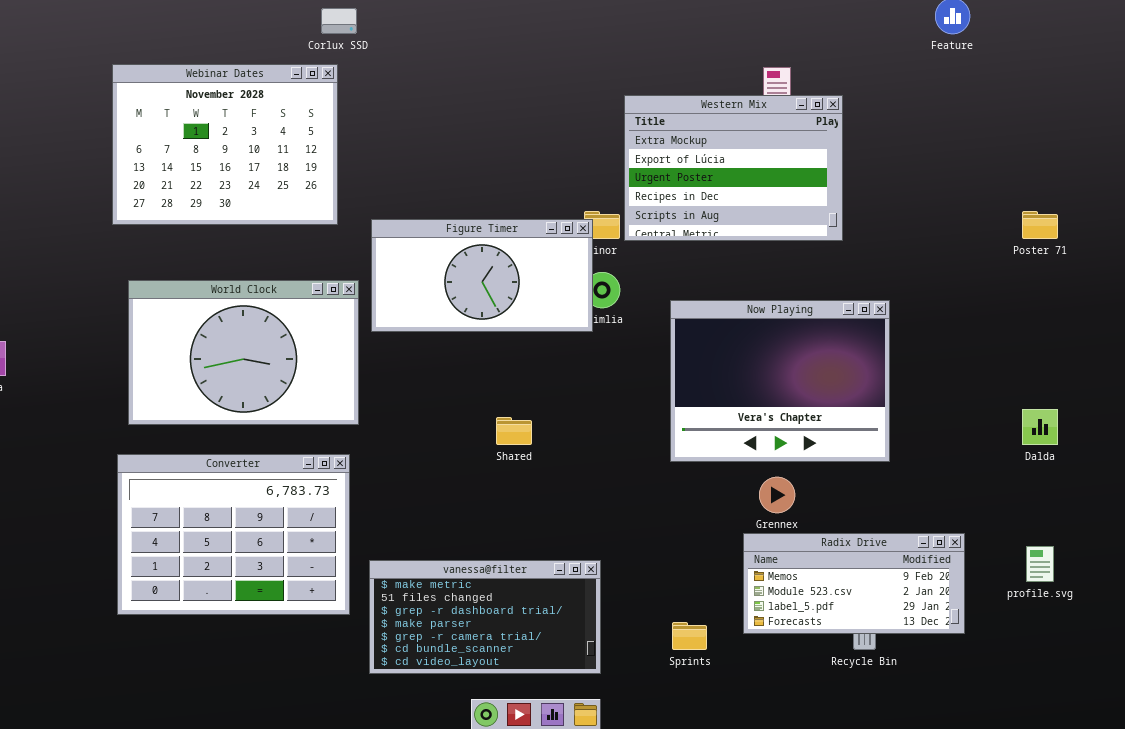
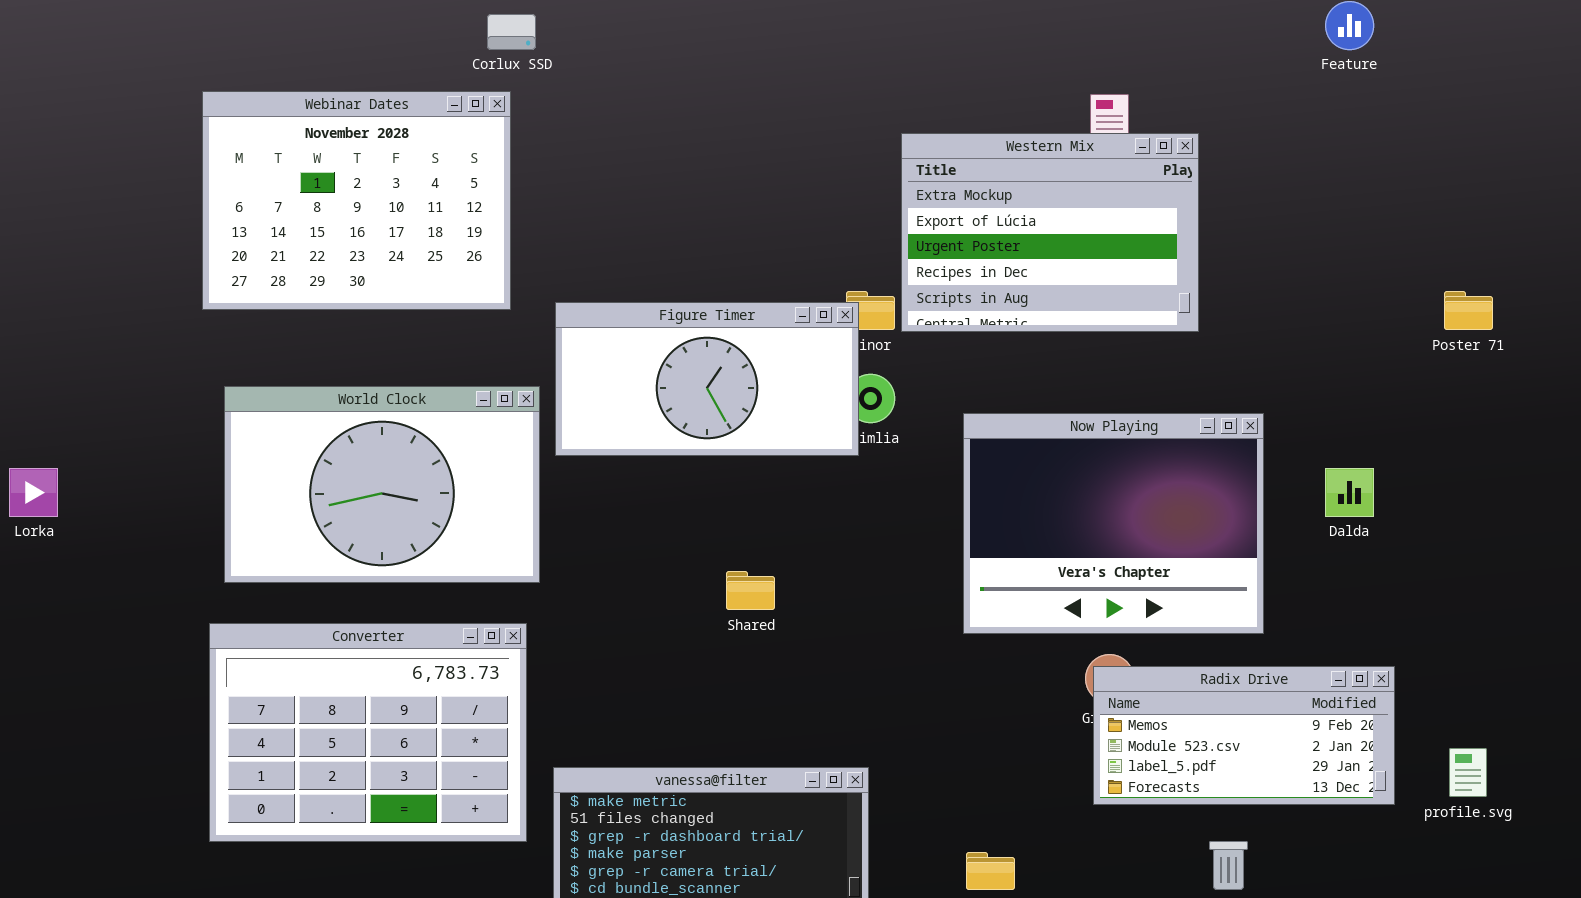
Dalda: [1022,409,1058,445] -> [1325,468,1374,517], moved
Radix Drive: [743,533,965,634] -> [1093,666,1395,805], moved

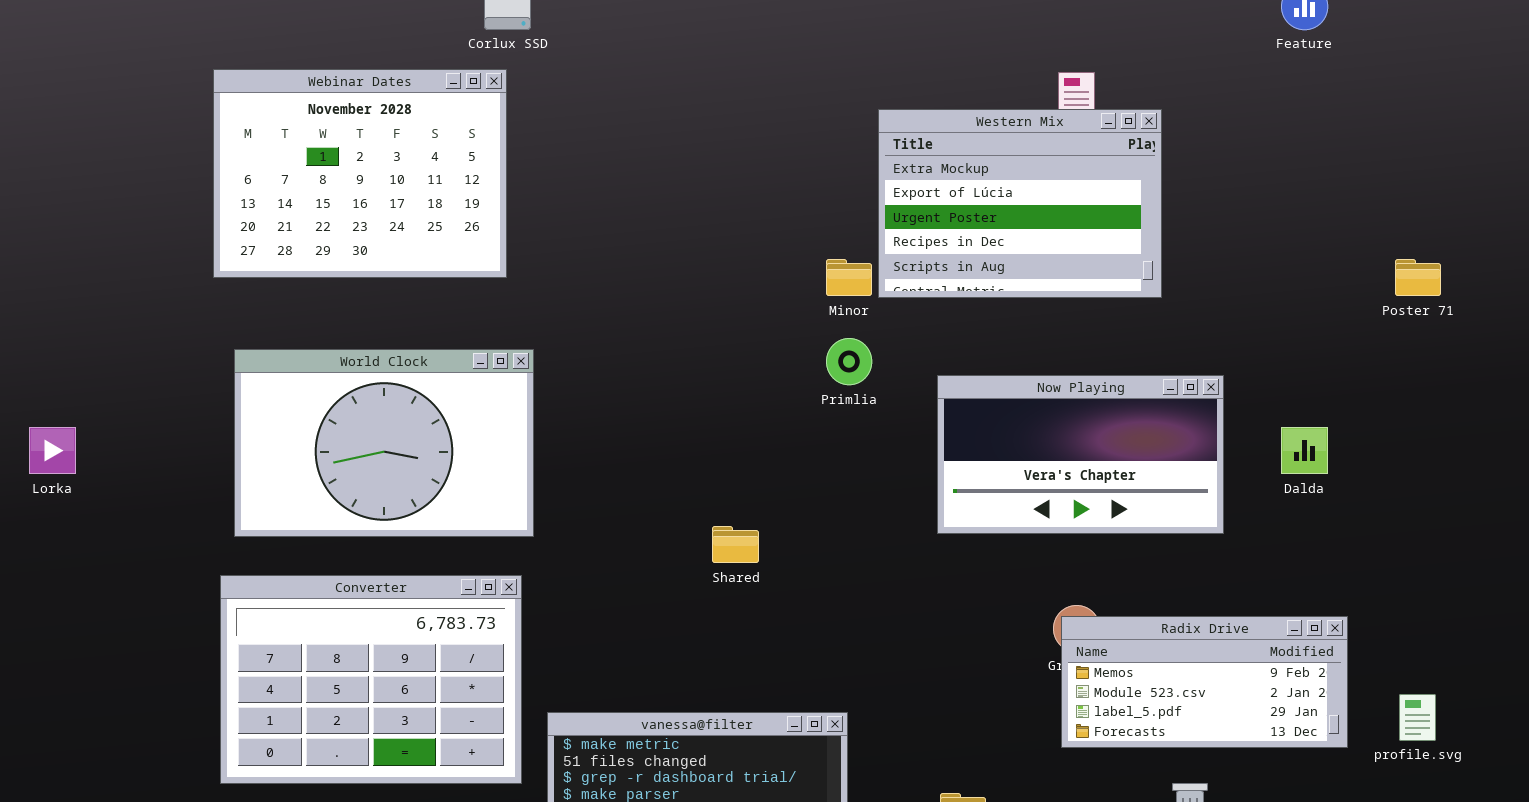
Figure Timer: [555,302,859,456] -> none, closed
Now Playing: [963,413,1264,634] -> [937,375,1224,534], resized

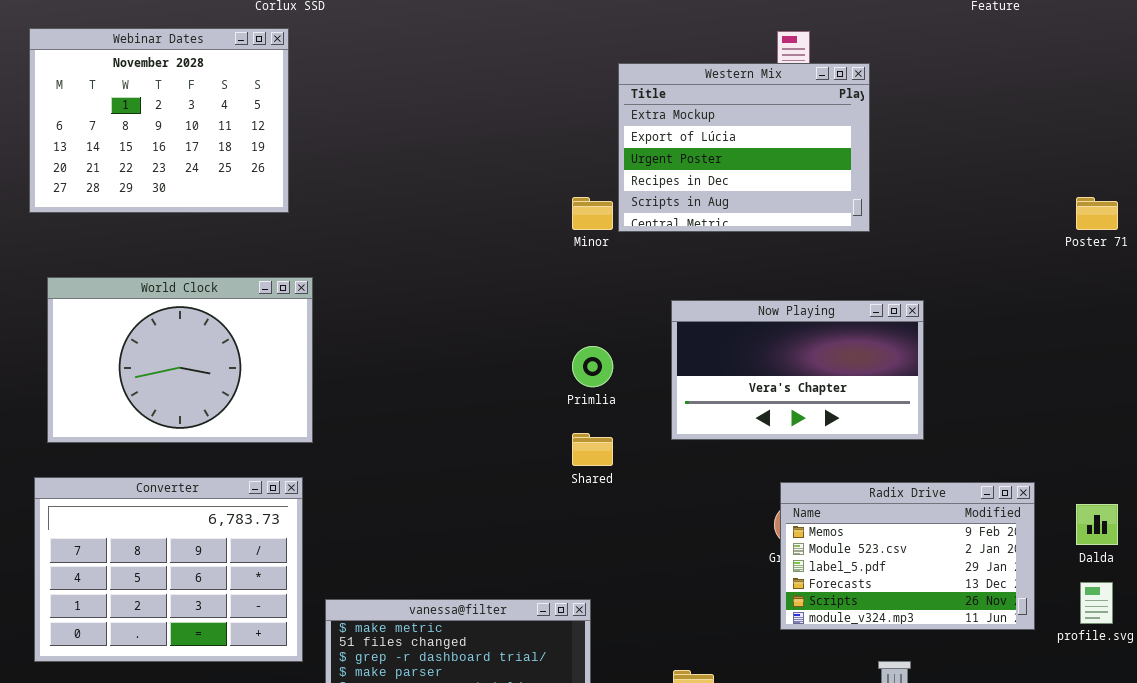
Primlia: [826,338,872,385] -> [572,346,613,387], moved
Dalda: [1281,427,1328,474] -> [1076,504,1118,545], moved
Shared: [712,526,759,563] -> [572,433,613,466], moved
Radix Drive: [1061,616,1348,748] -> [780,482,1035,630], resized

